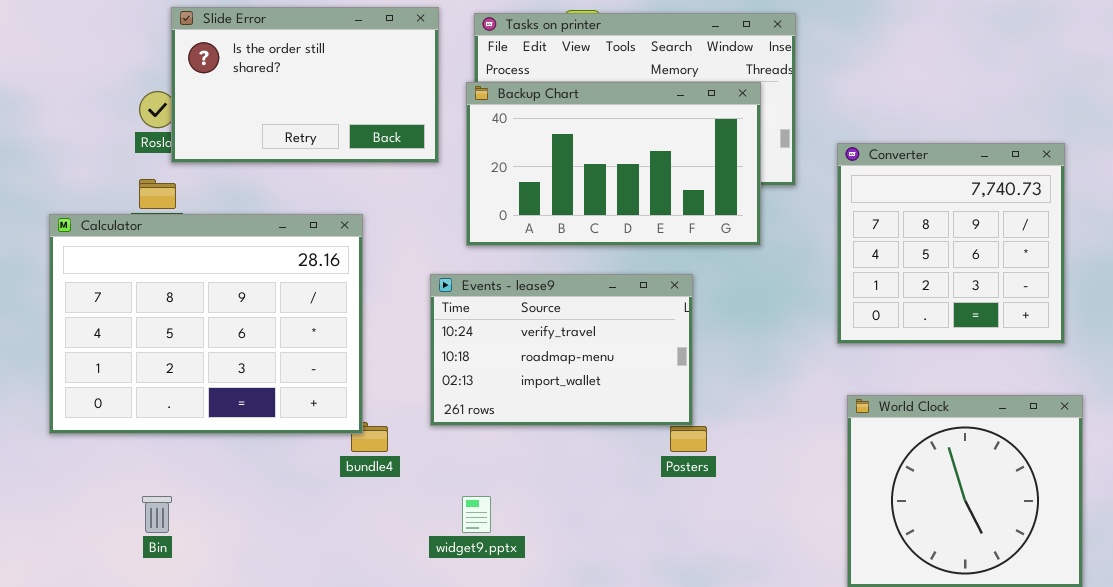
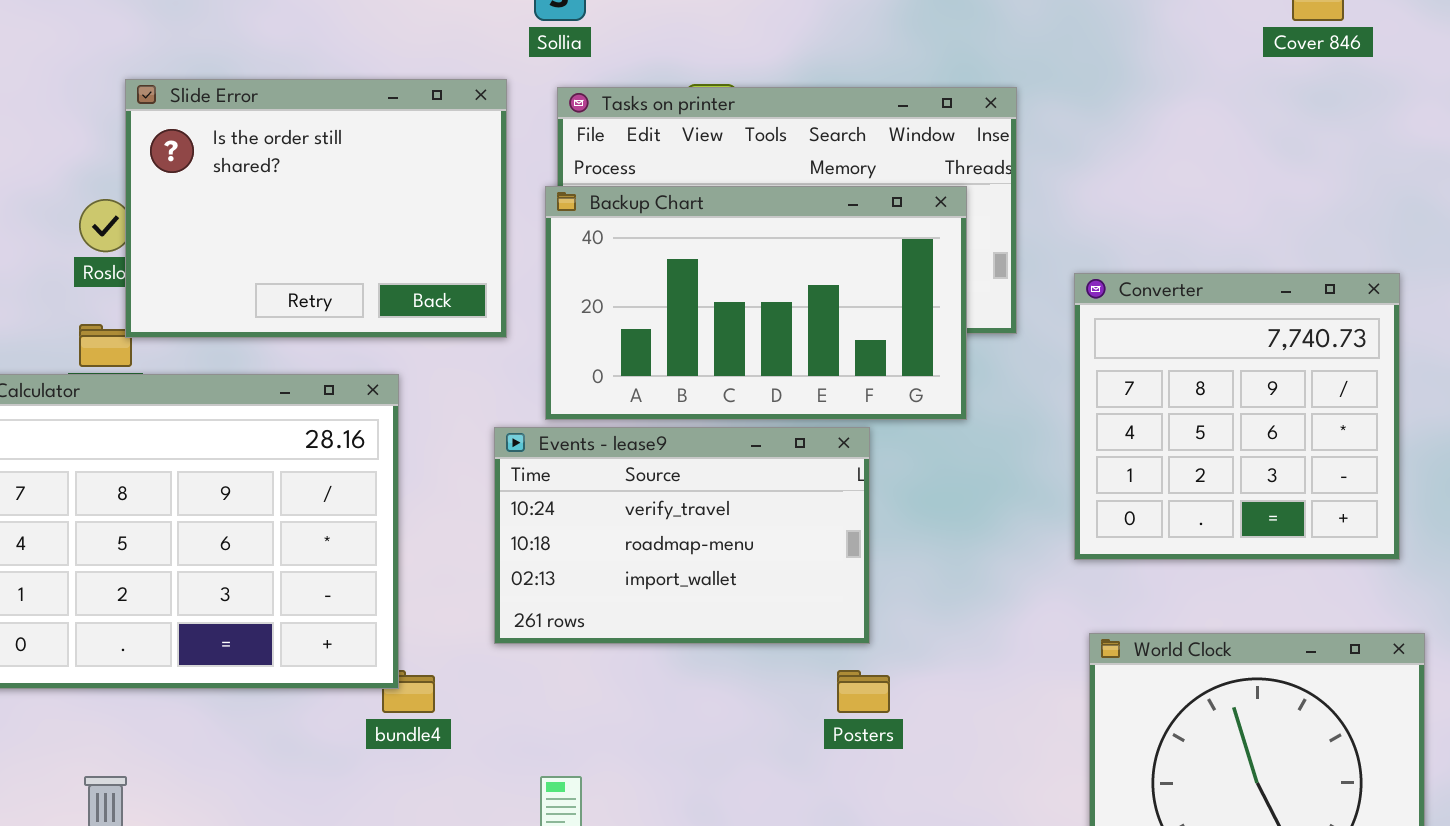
Slide Error: [171,7,439,163] -> [125,79,507,338], resized
Events - lease9: [430,274,693,426] -> [494,427,870,644], moved

